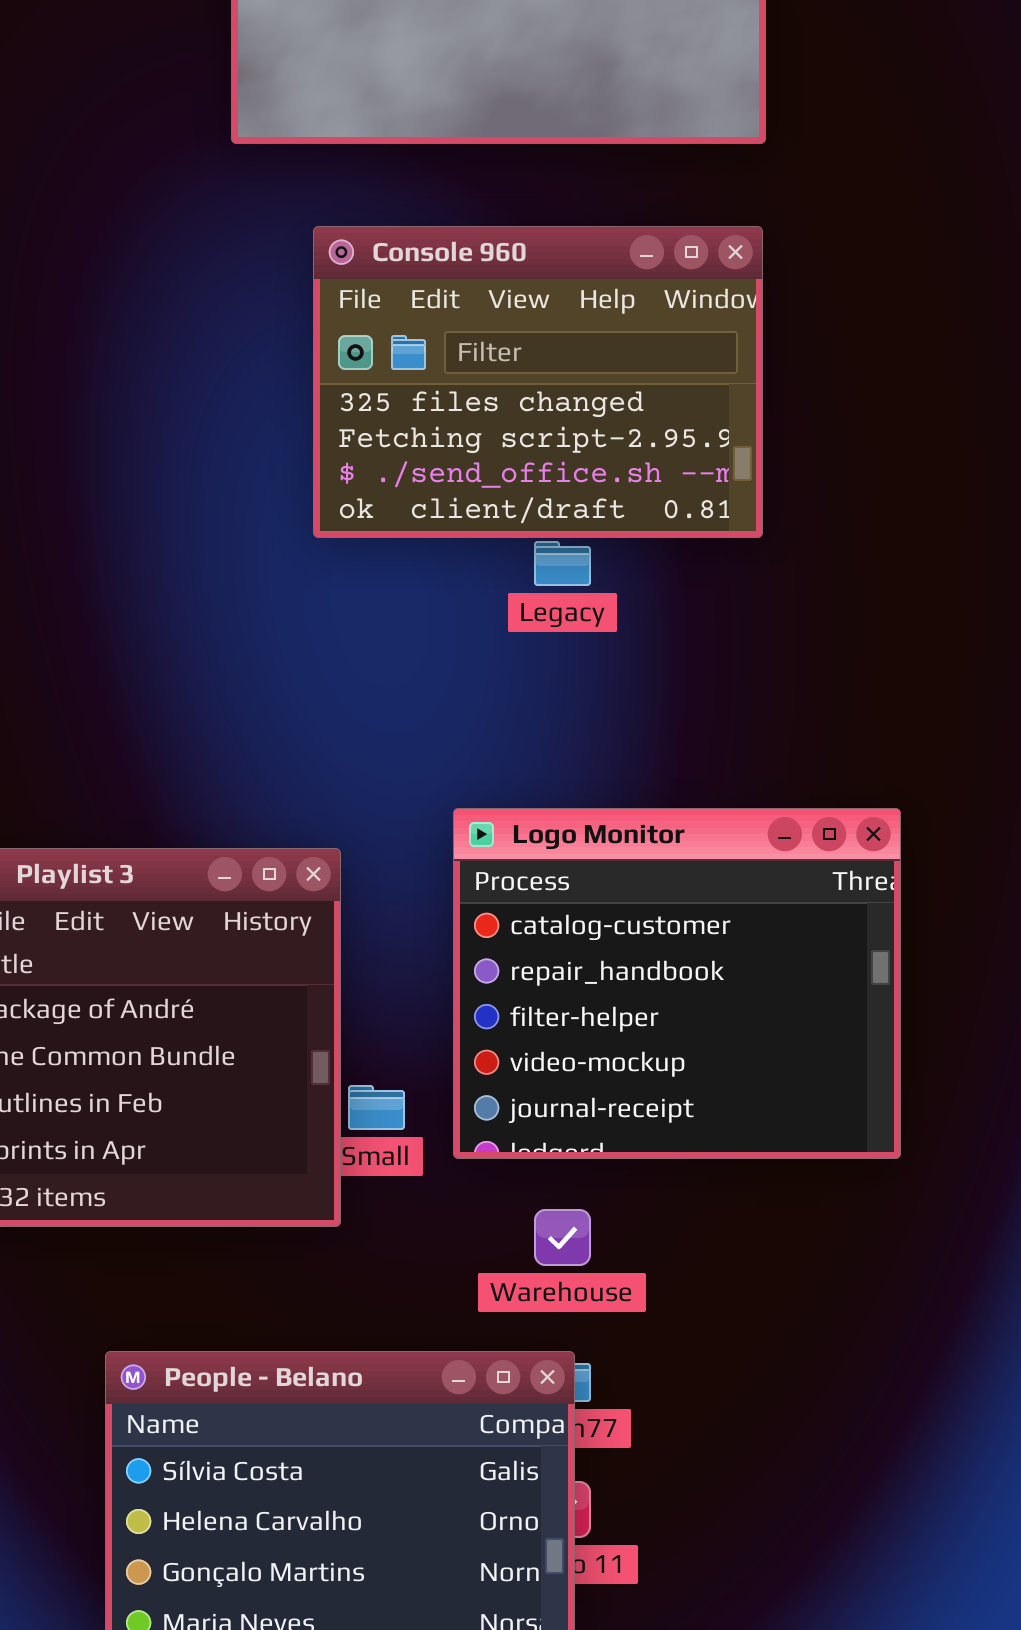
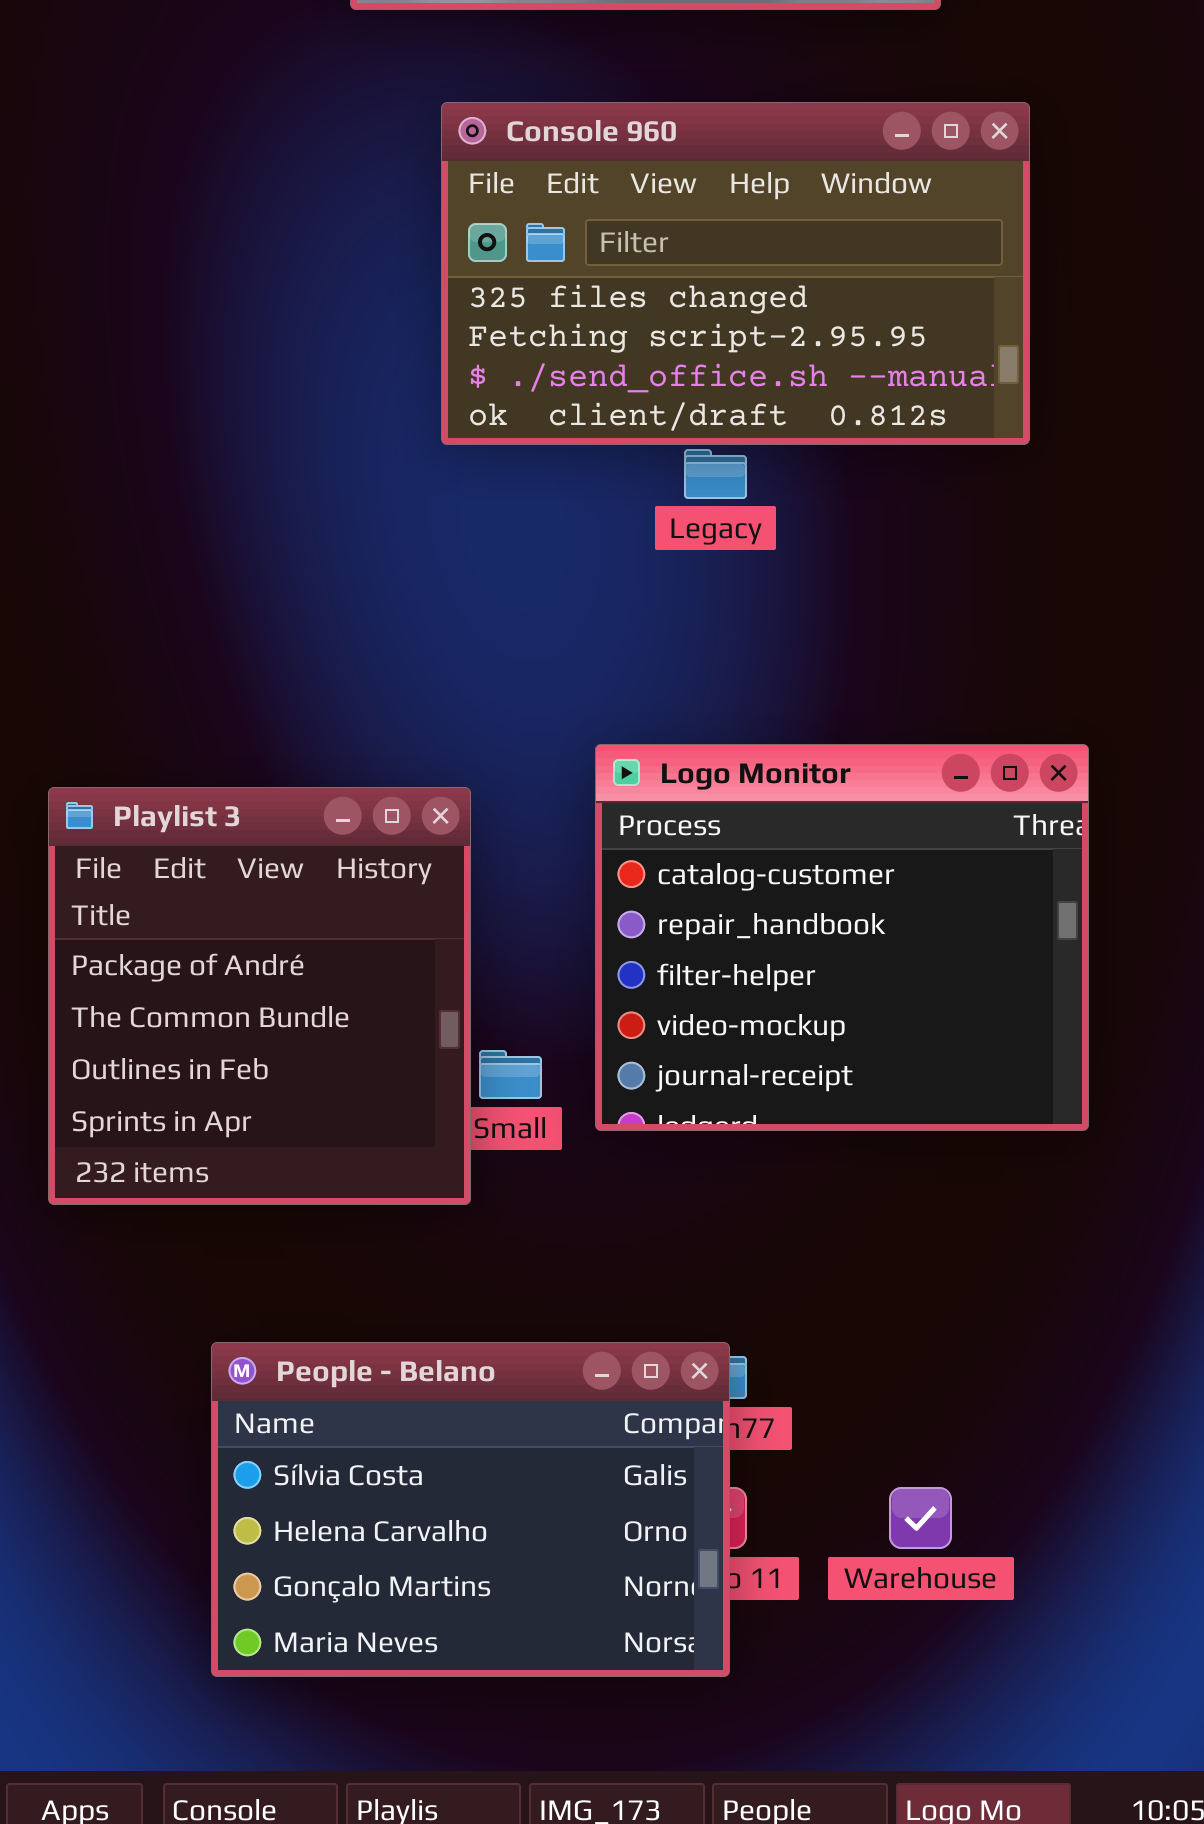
Console 960: [313,226,763,538] -> [441,102,1030,445], resized
Warehouse: [534,1209,591,1266] -> [889,1487,952,1549], moved

